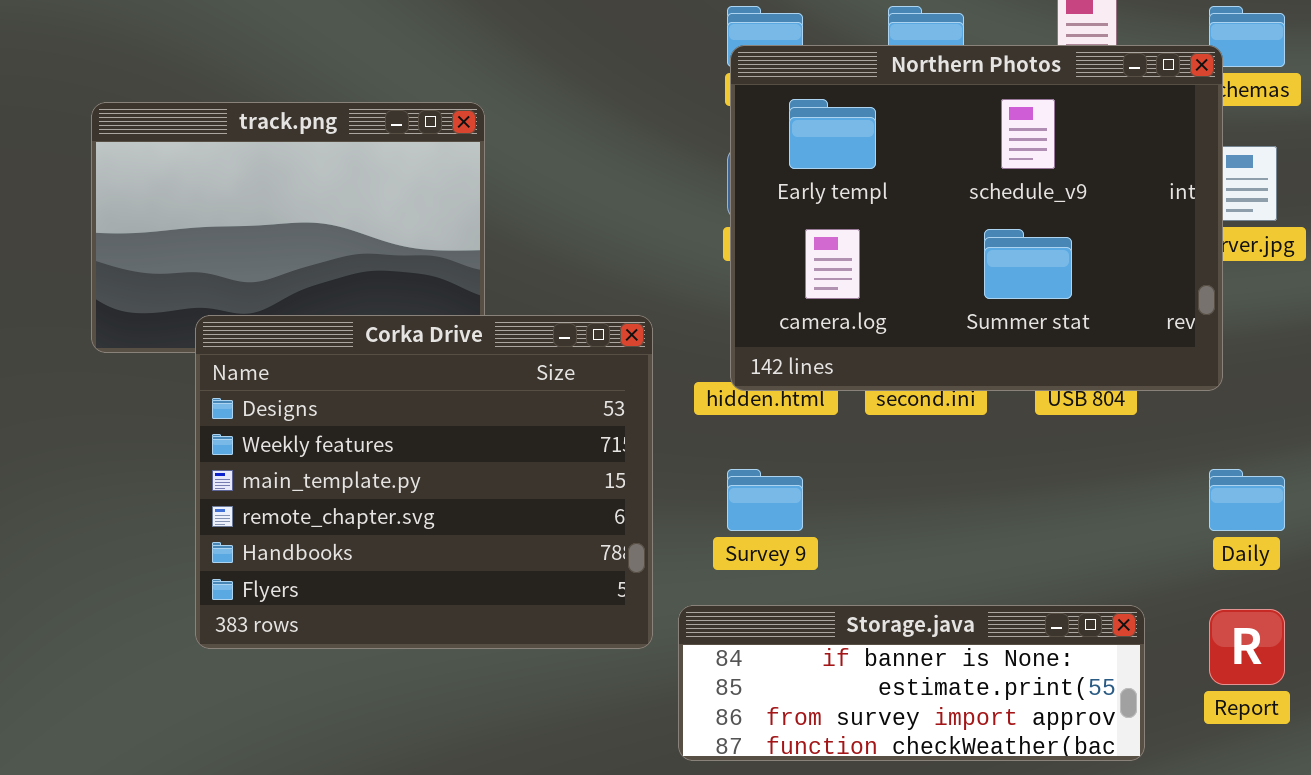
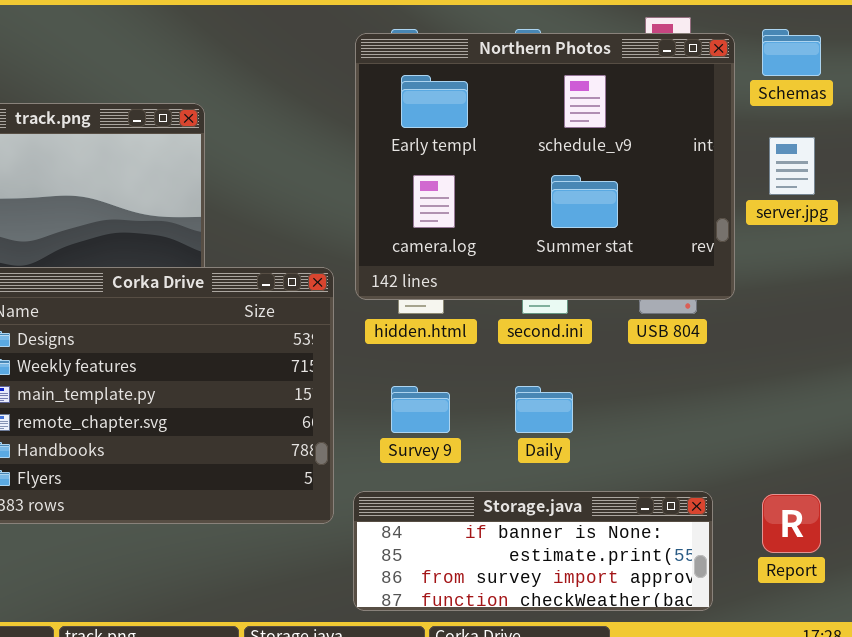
Northern Photos: [730,45,1223,391] -> [355,33,735,300], moved
Daily: [1209,469,1285,531] -> [515,386,573,433], moved

